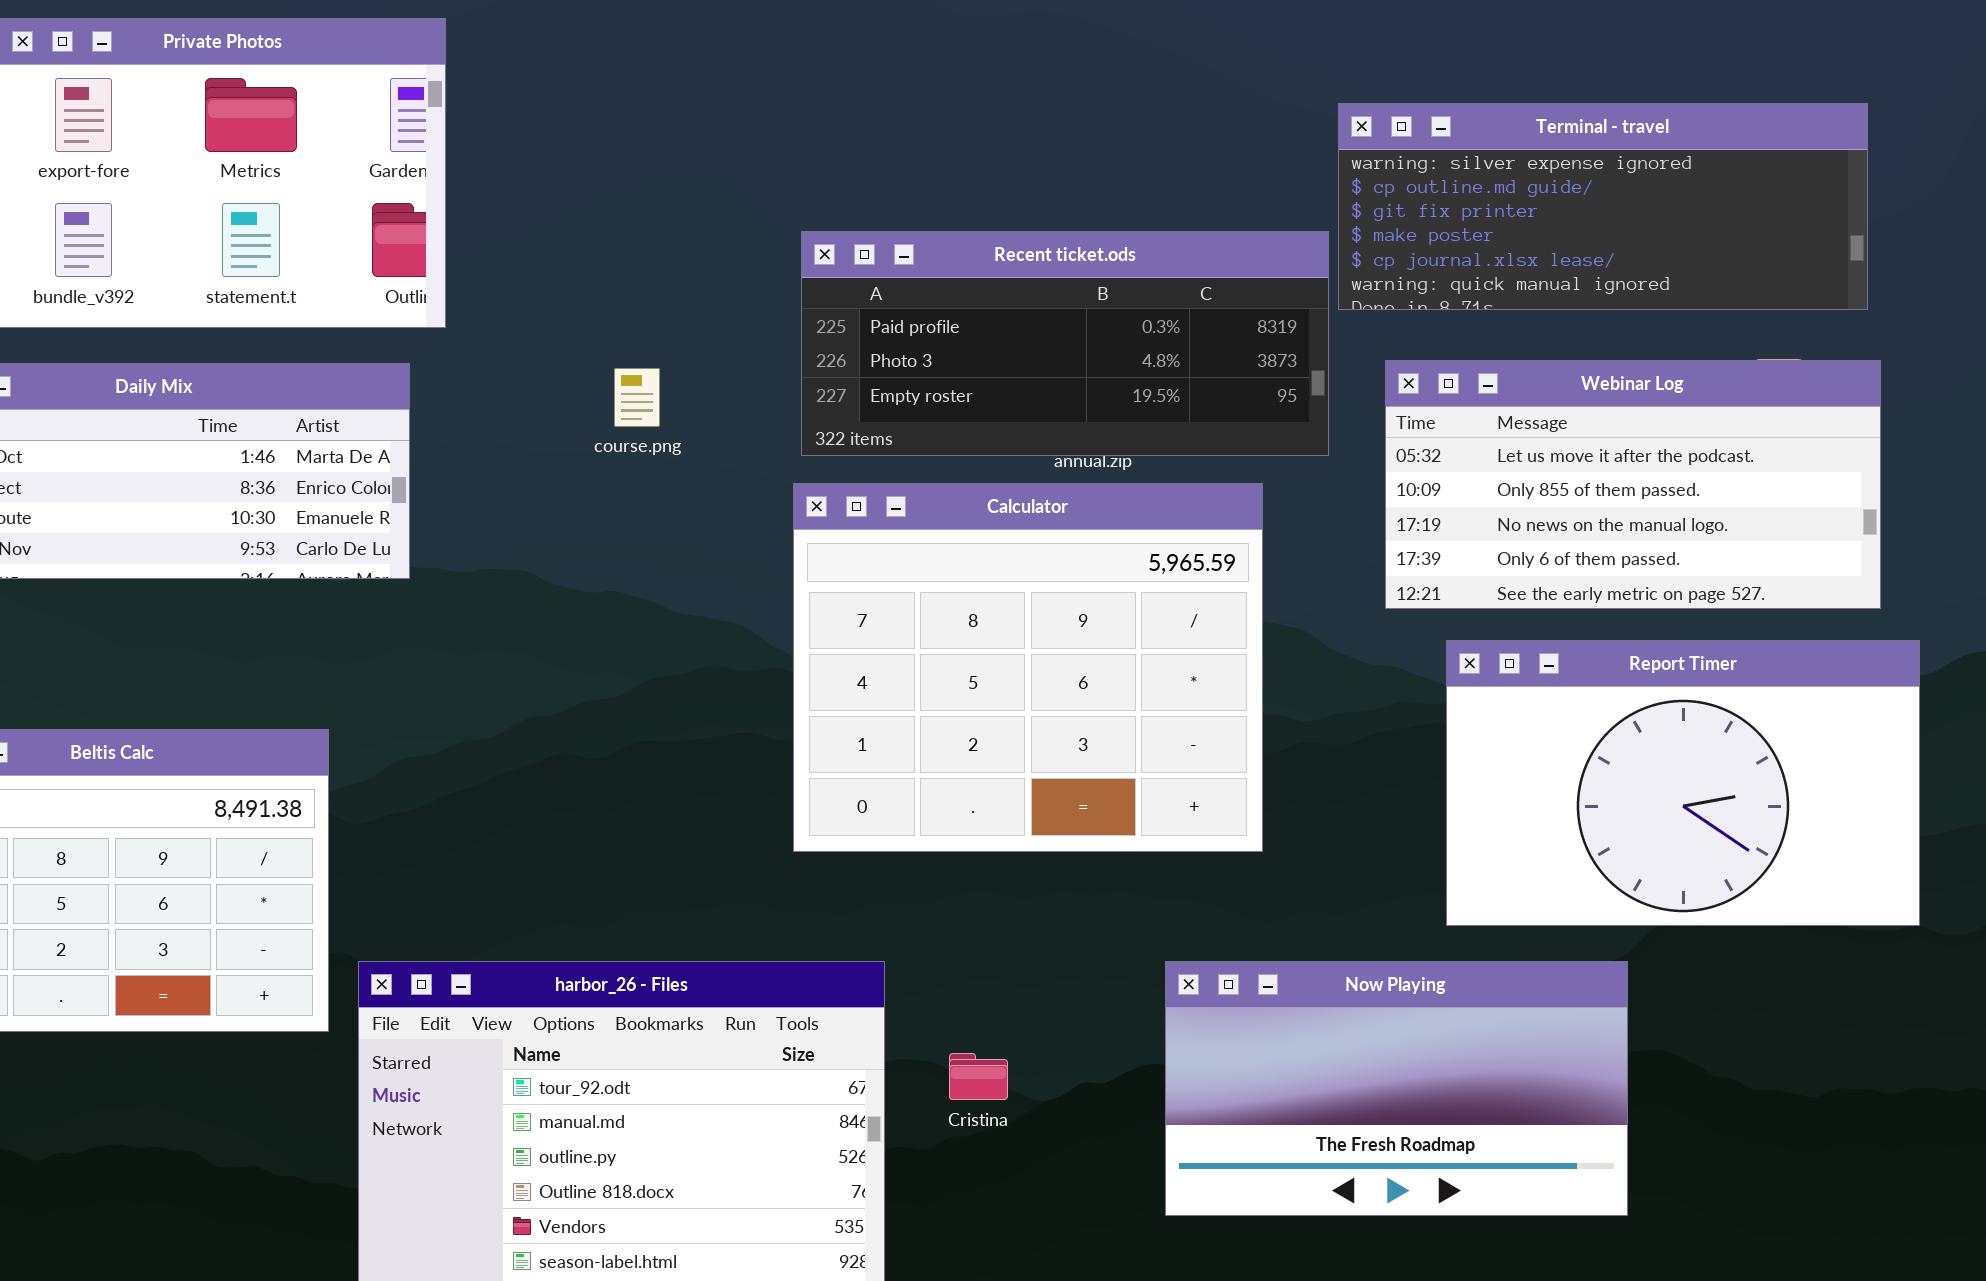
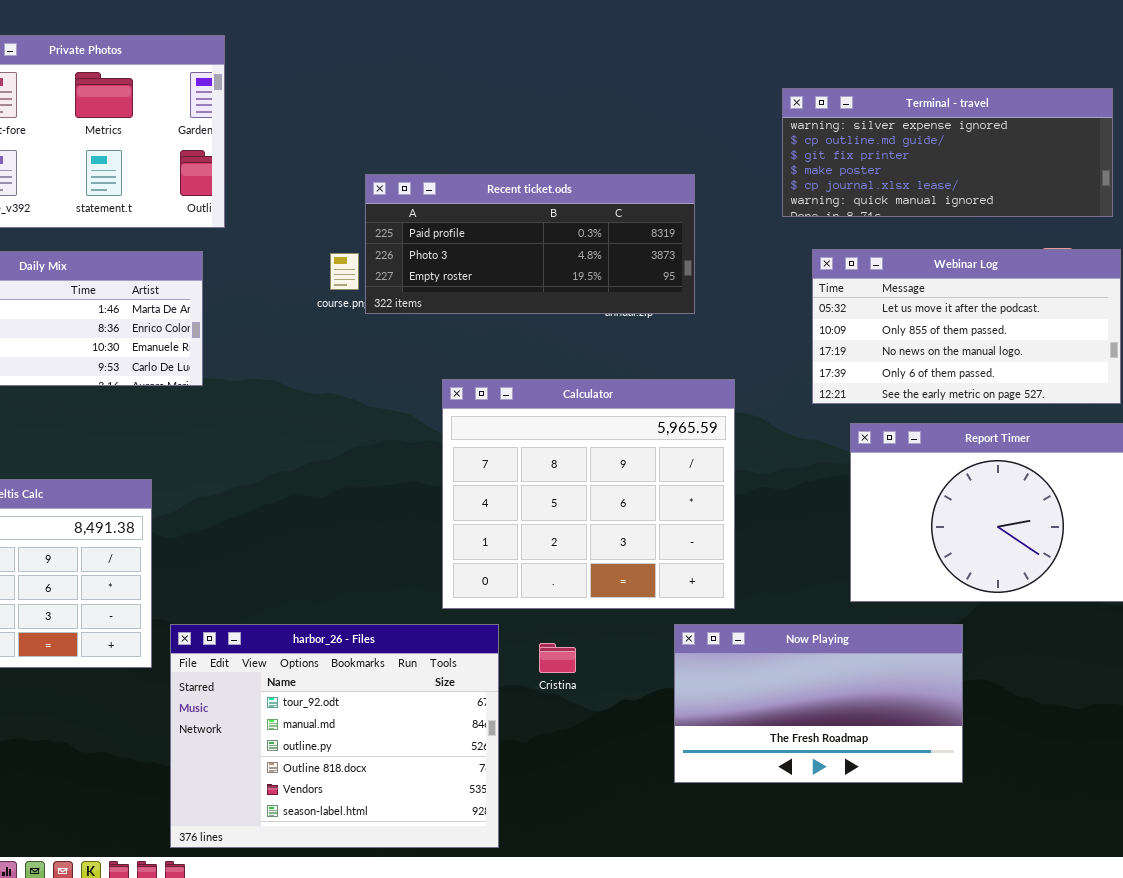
Recent ticket.ods: [801,231,1329,456] -> [365,174,695,314], moved
Calculator: [793,483,1263,852] -> [442,379,735,609], moved
Cristina: [949,1053,1008,1100] -> [539,643,576,673], moved

